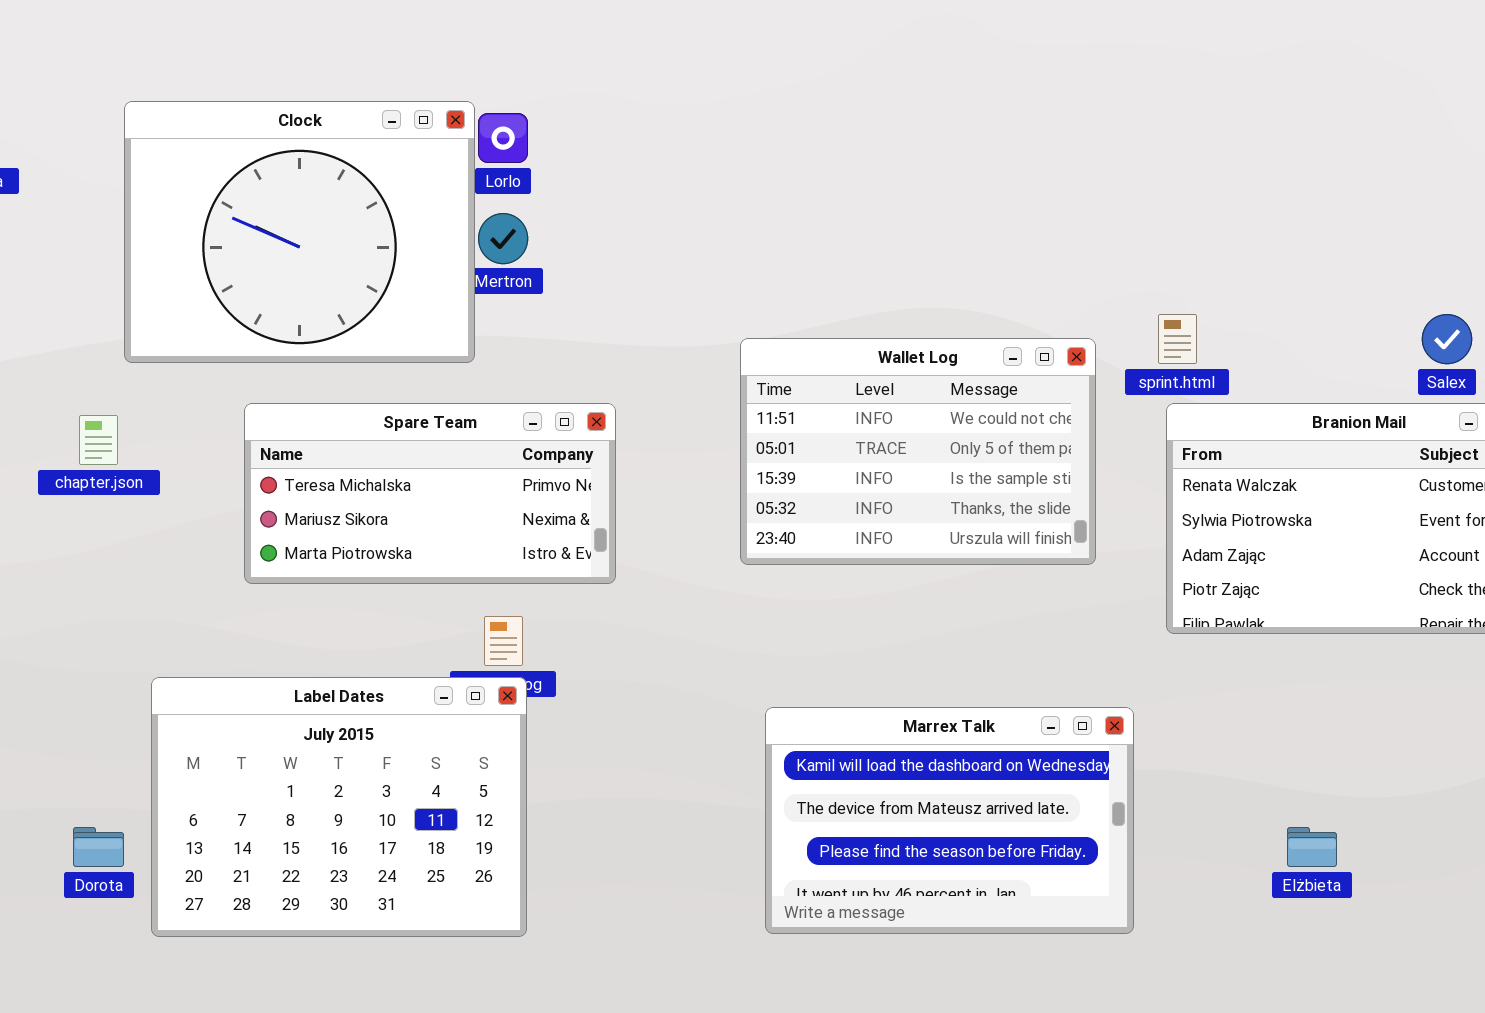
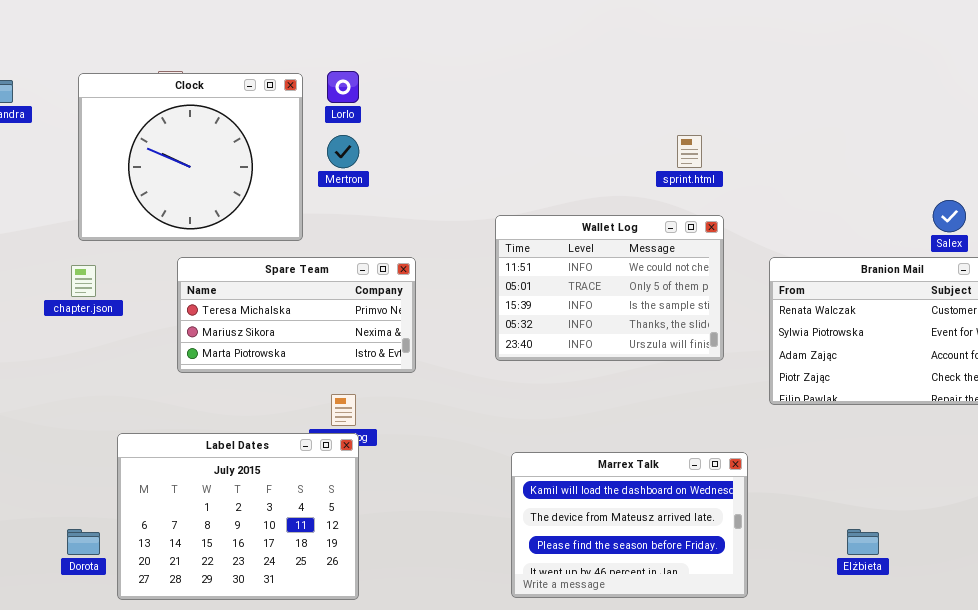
Clock: [124,101,475,363] -> [78,73,303,241], moved
sprint.html: [1158,314,1197,364] -> [677,135,702,168], moved

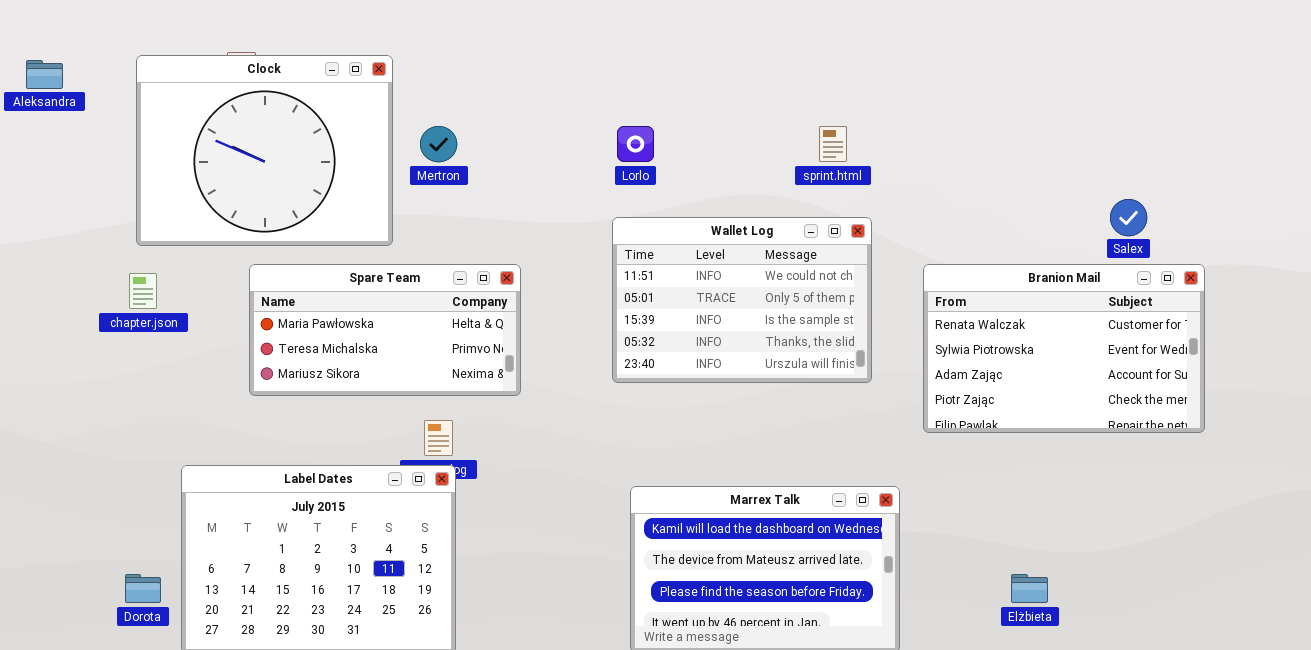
Lorlo: [327,71,359,103] -> [617,126,654,162], moved
Spare Team: [177,257,416,373] -> [249,264,521,396], scrolled up 1 row

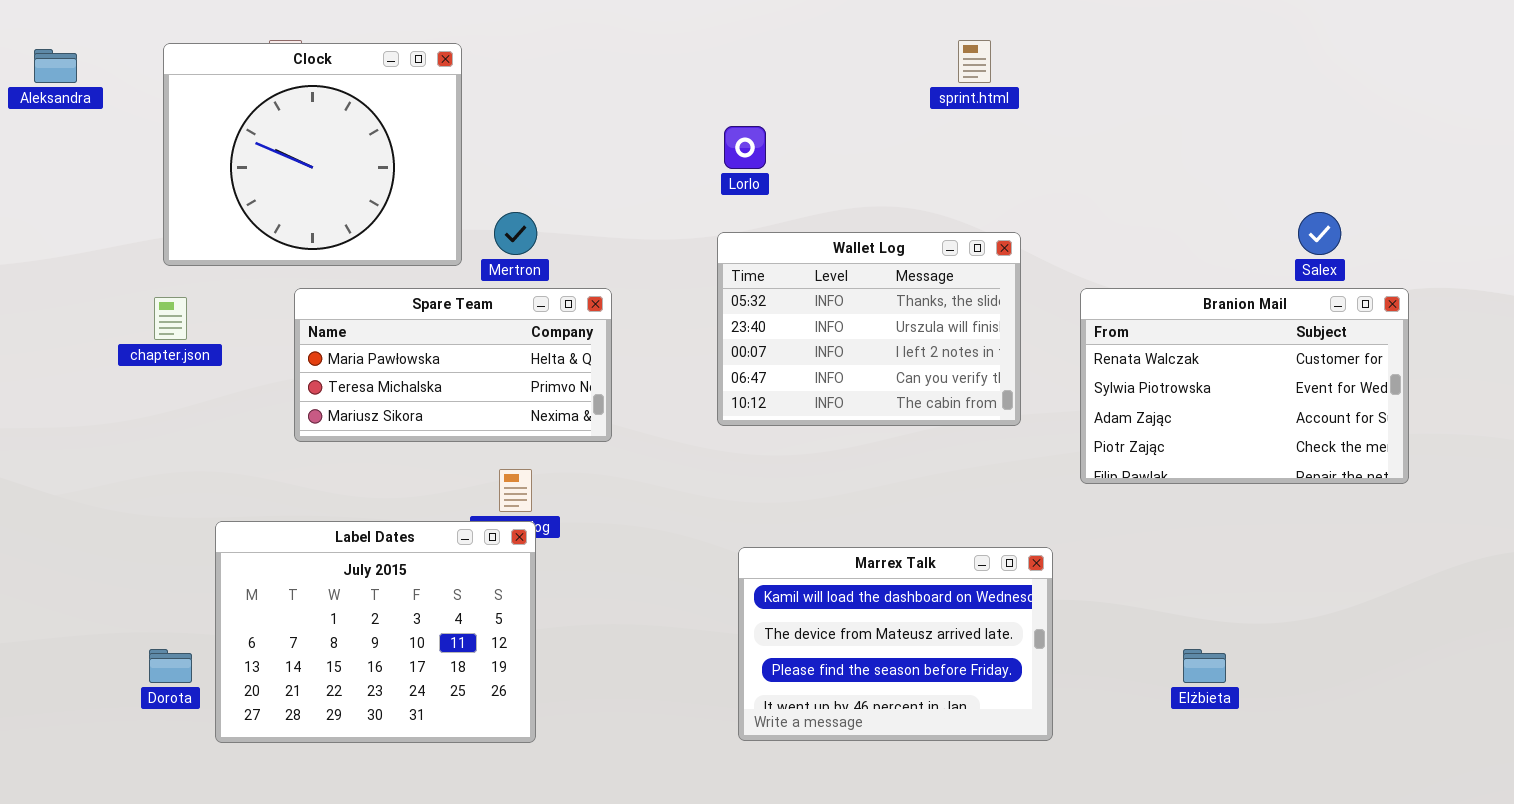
Mertron: [420,126,457,162] -> [494,212,537,255], moved
sprint.html: [819,126,847,162] -> [958,40,991,83], moved
Wallet Log: [612,217,872,383] -> [717,232,1021,426], scrolled down 3 rows

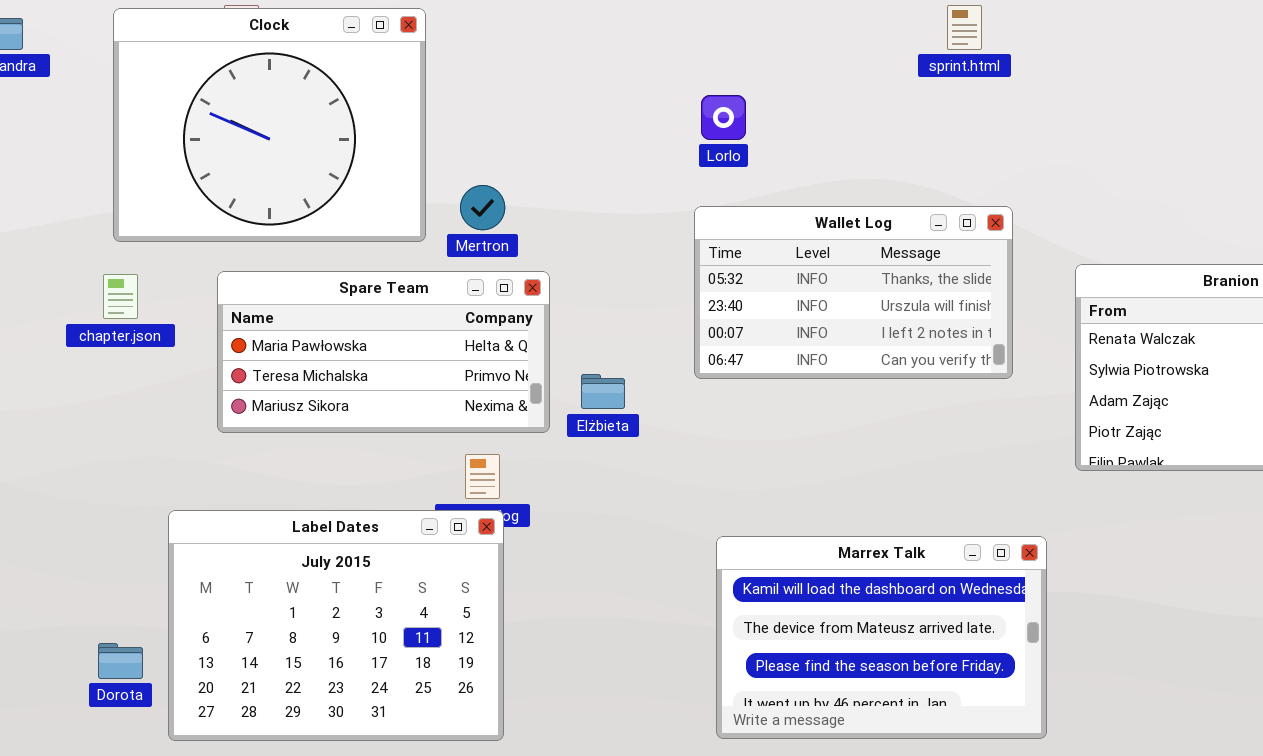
Wallet Log: [717,232,1021,426] -> [694,206,1013,379], resized
Spare Team: [294,288,612,442] -> [217,271,550,433], moved
Elżbieta: [1183,649,1226,683] -> [581,374,625,409], moved

